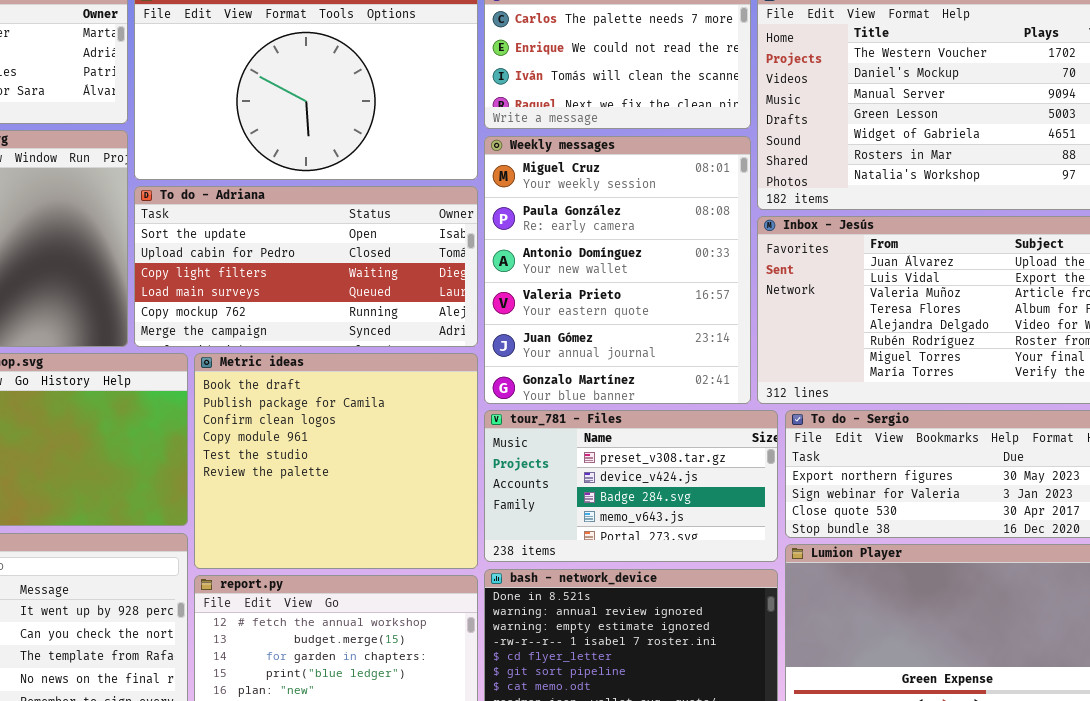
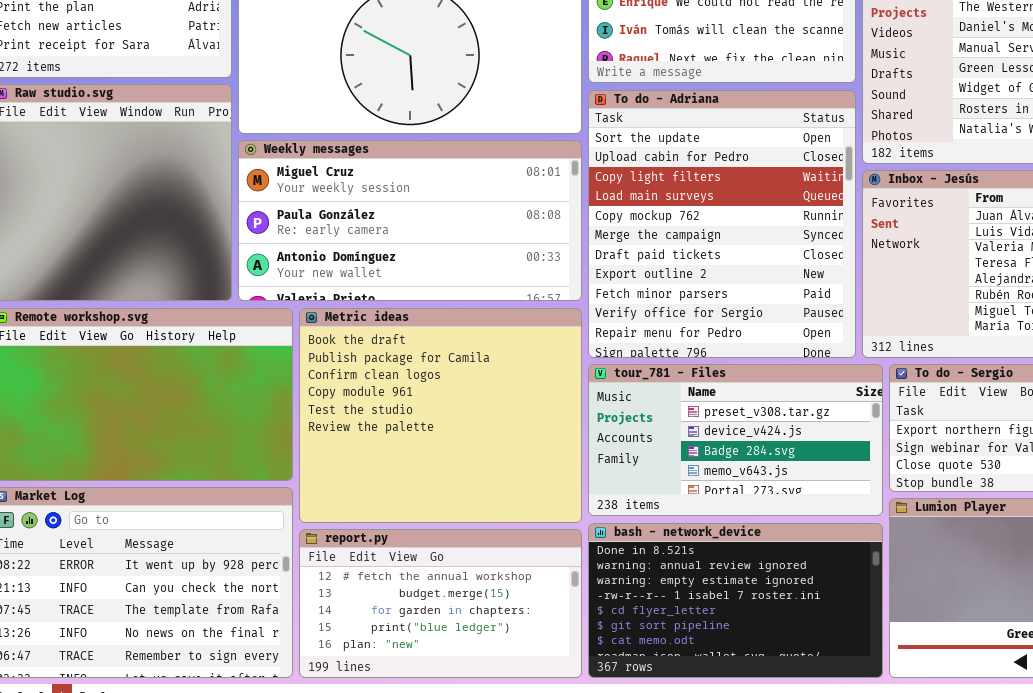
Weekly messages: [484,136,751,404] -> [238,140,582,301], moved, resized
To do - Adriana: [134,186,478,347] -> [588,90,856,358], moved, resized

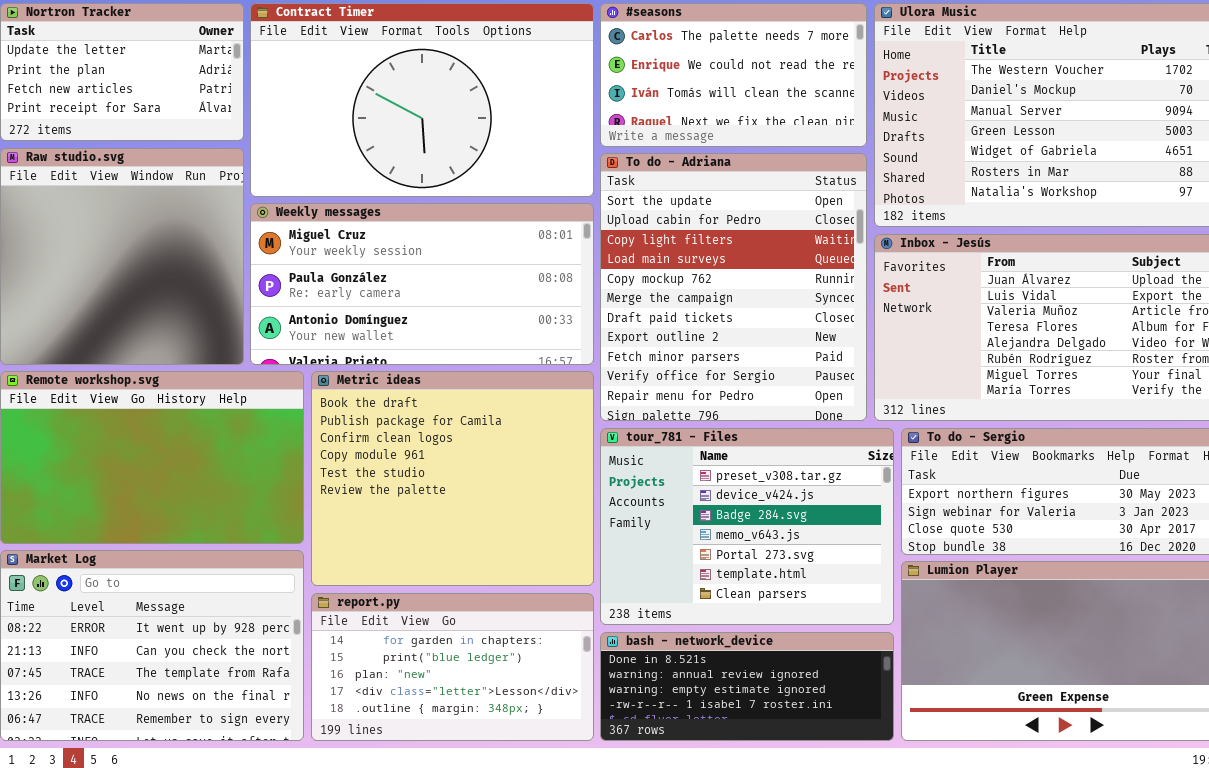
tour_781 - Files: [588,364,883,516] -> [600,428,894,625], resized
bash - network_device: [588,523,883,678] -> [600,632,894,741], resized
report.py: [299,529,582,678] -> [311,593,594,741], scrolled down 2 rows

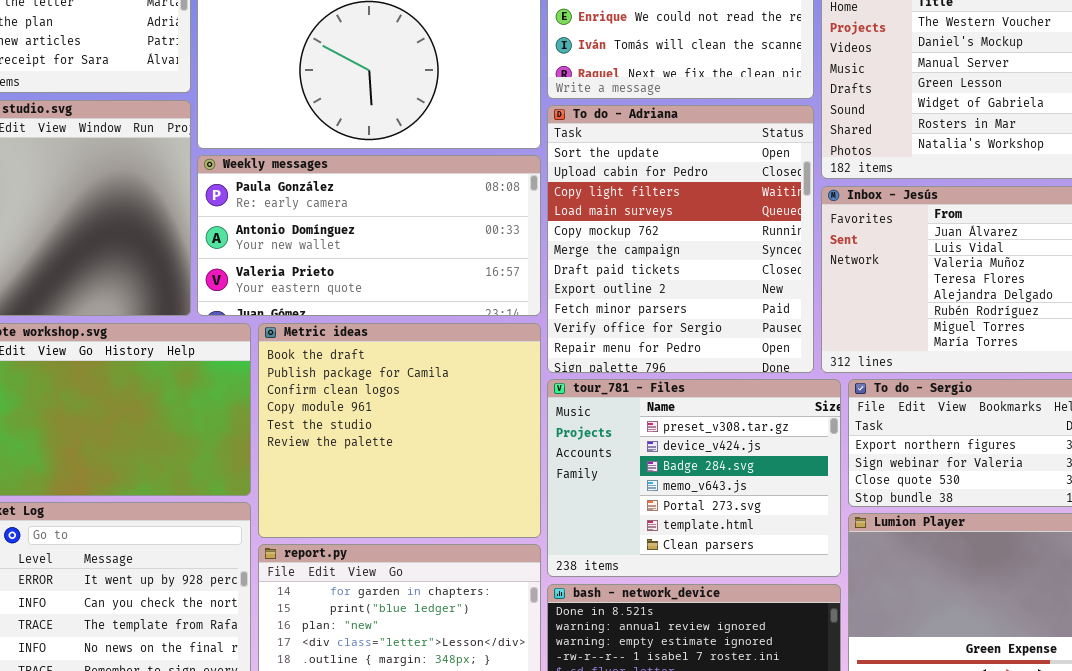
Weekly messages: [250,203,594,365] -> [197,155,541,316], scrolled down 1 row

